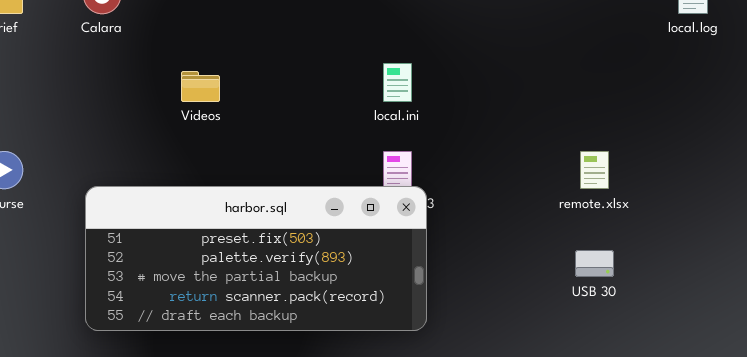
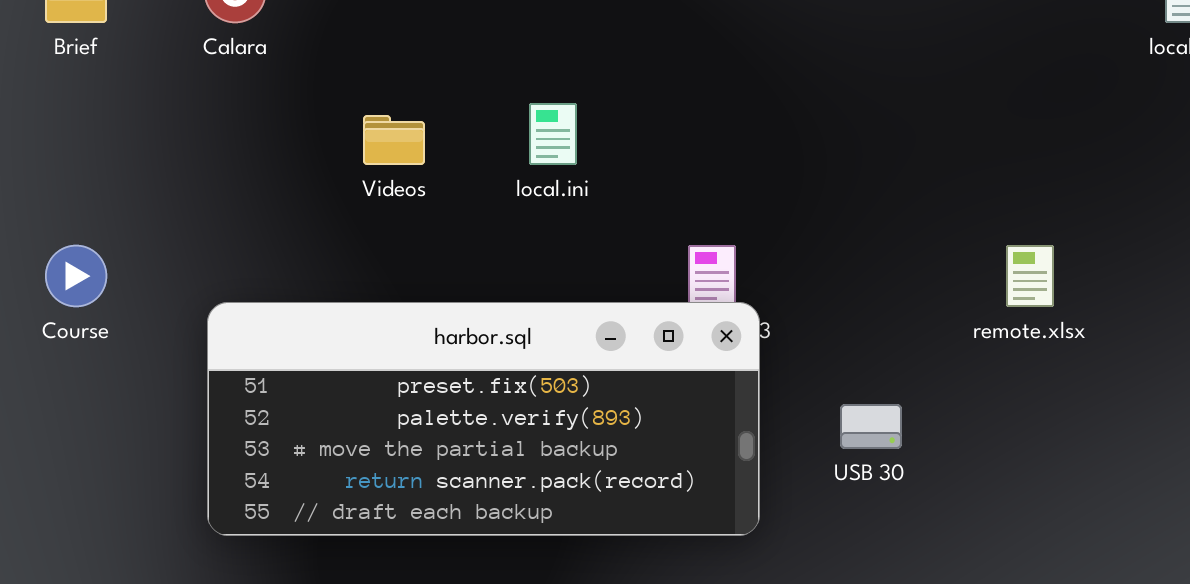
local.ini: [383,63,412,102] -> [529,103,577,165], moved
USB 30: [575,250,614,277] -> [840,404,902,449], moved

